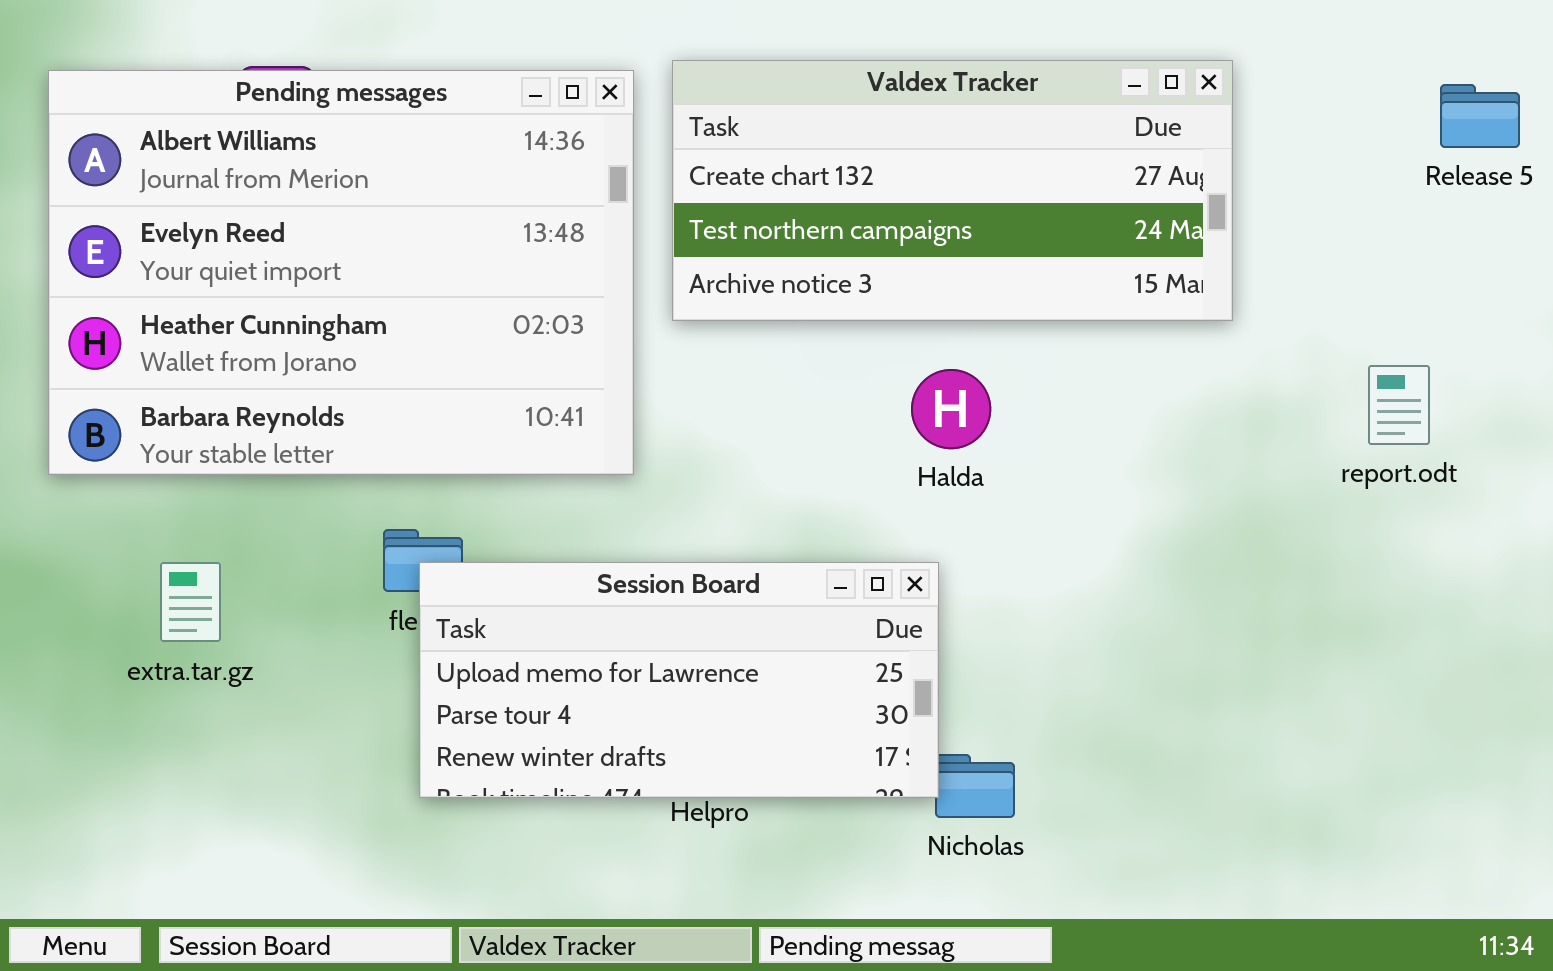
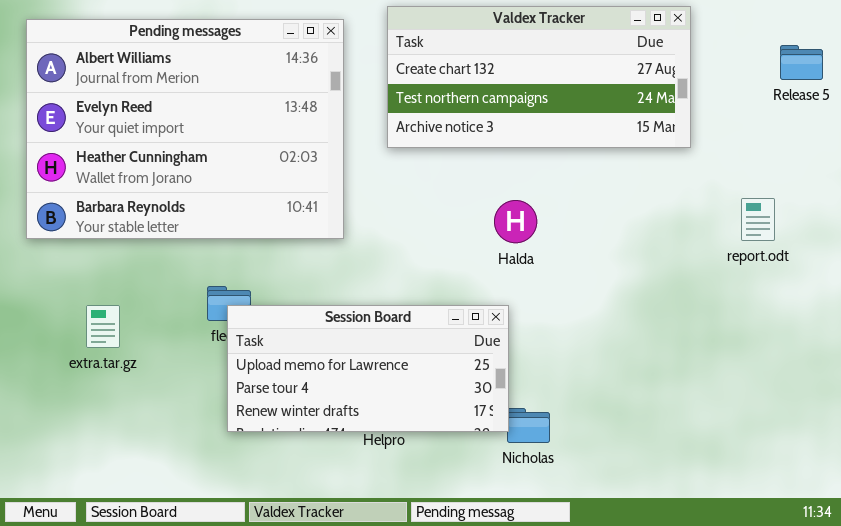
Valdex Tracker: [672,60,1233,321] -> [387,6,691,148], moved
Pending messages: [48,70,634,475] -> [26,19,344,239], moved

